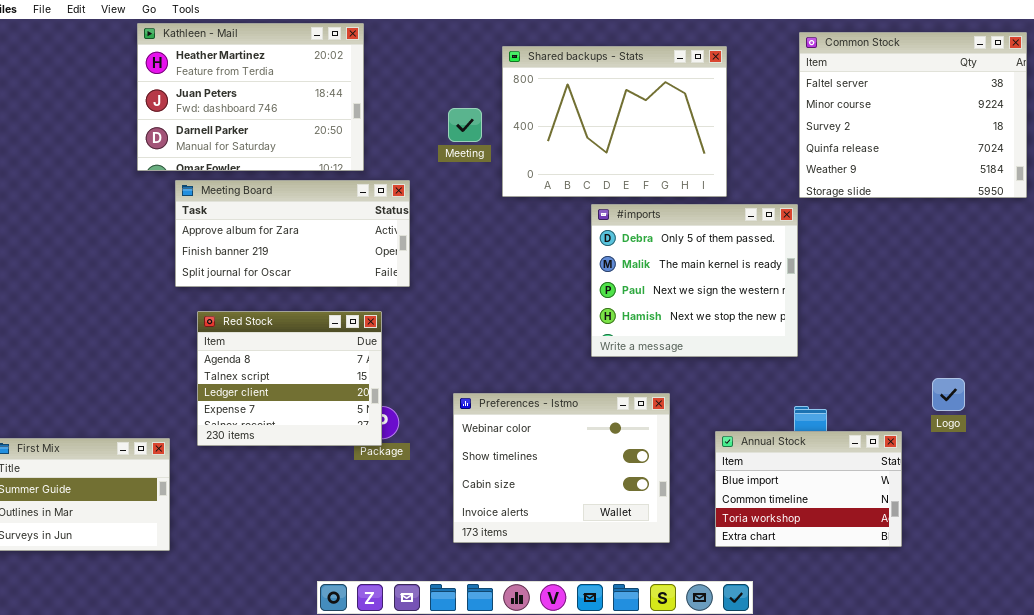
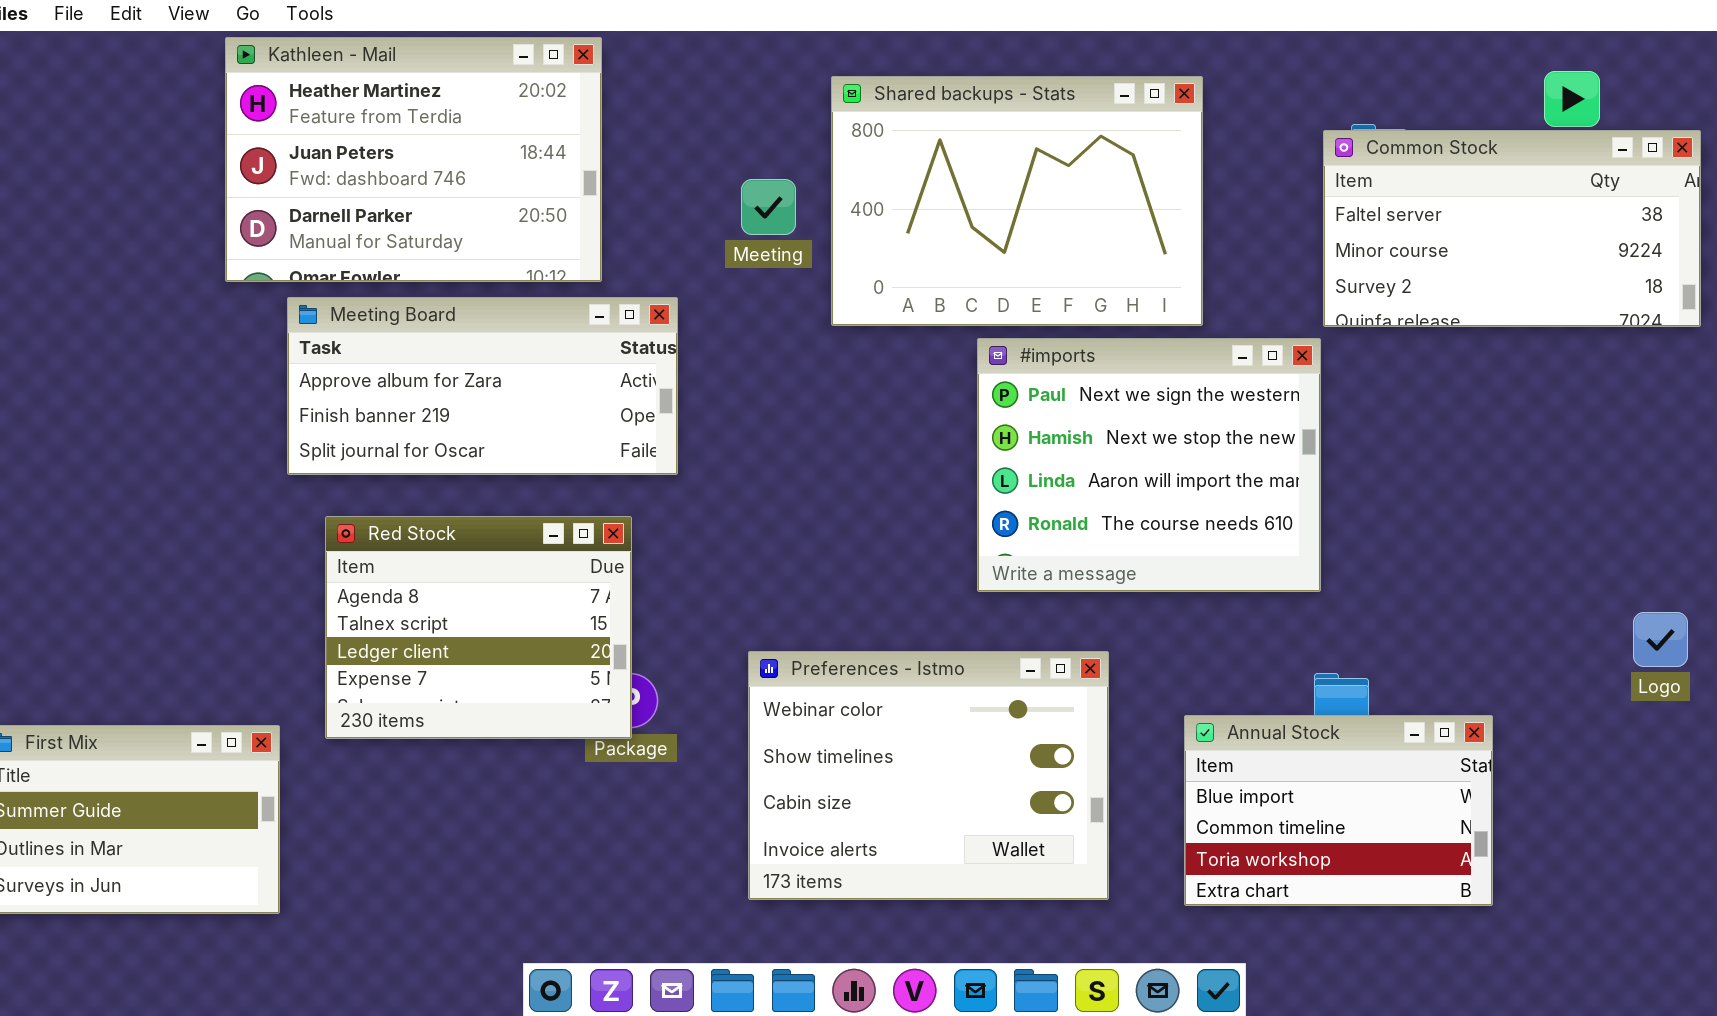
Common Stock: [799,32,1027,198] -> [1323,130,1701,327], resized
#imports: [591,204,798,357] -> [977,338,1321,592], scrolled down 2 rows
Logo: [932,378,965,411] -> [1633,612,1688,667], moved

